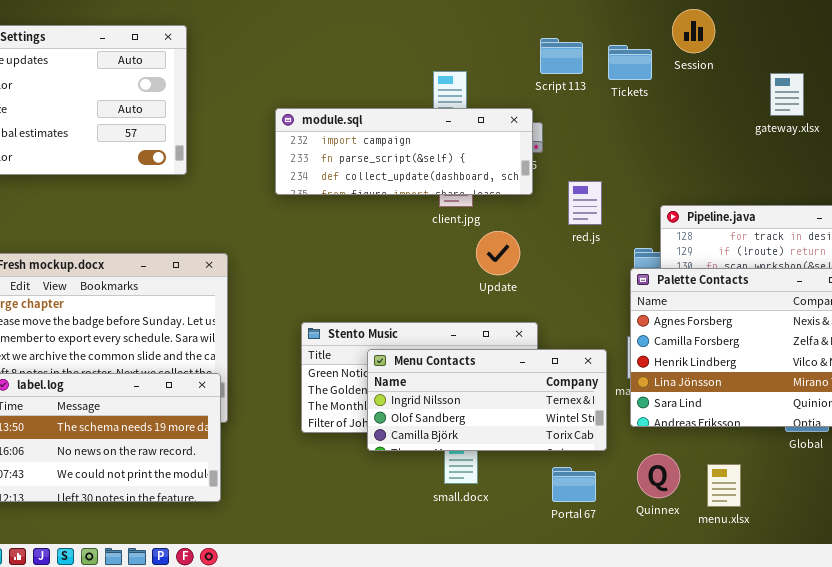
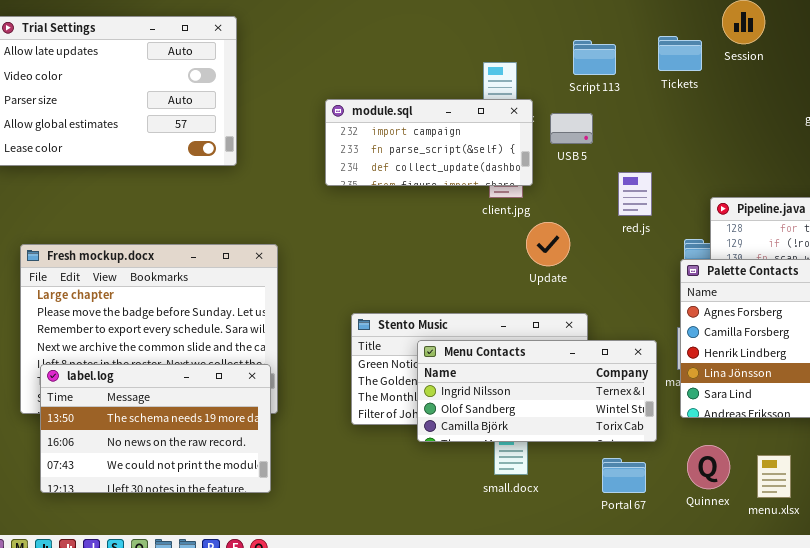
Script 113: [540,38,583,74] -> [573,40,616,75], moved
module.sql: [275,108,533,195] -> [325,99,533,186], resized

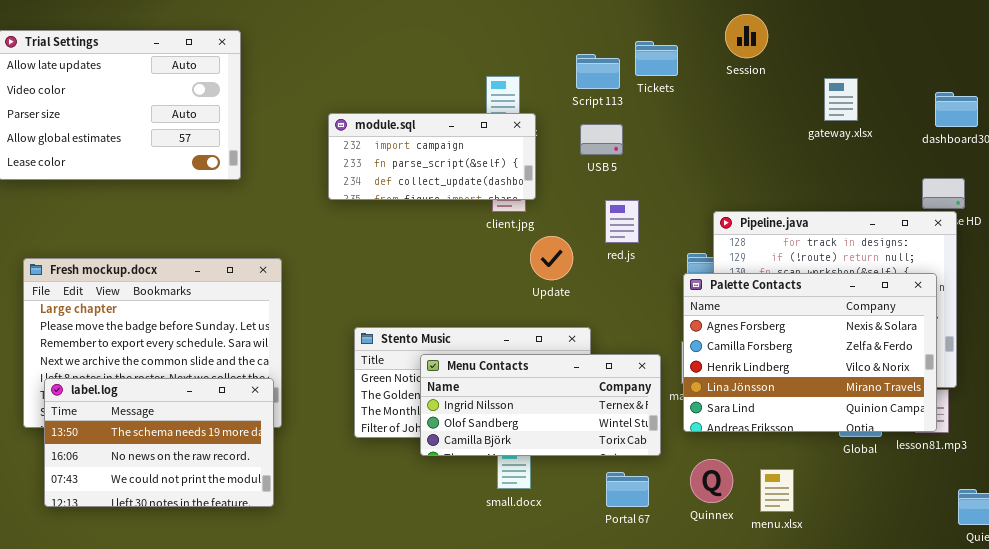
Tickets: [658,36,702,71] -> [635,41,678,76], moved
USB 5: [550,113,593,144] -> [580,124,623,155], moved
red.js: [618,172,652,216] -> [605,200,639,243], moved

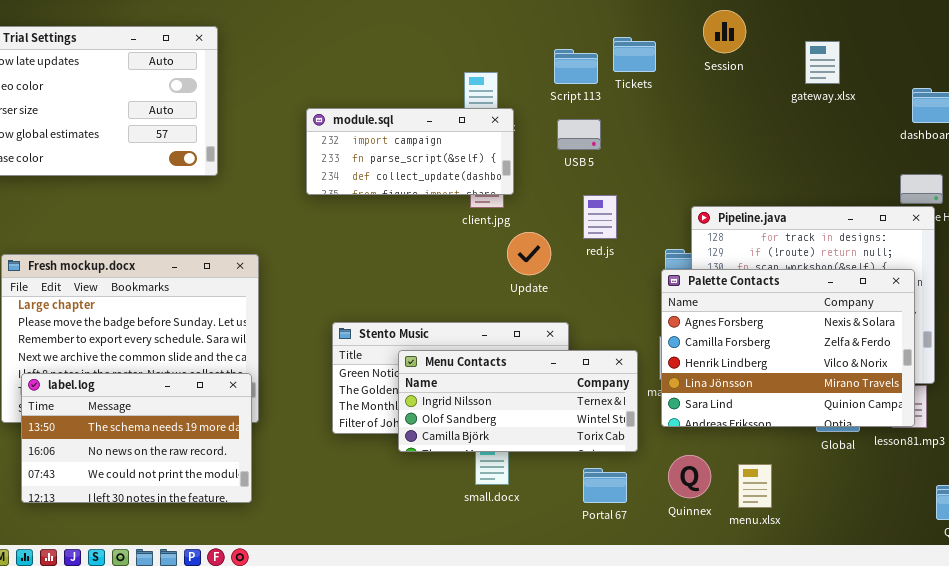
gateway.xlsx: [824,78,858,121] -> [805,41,840,84], moved

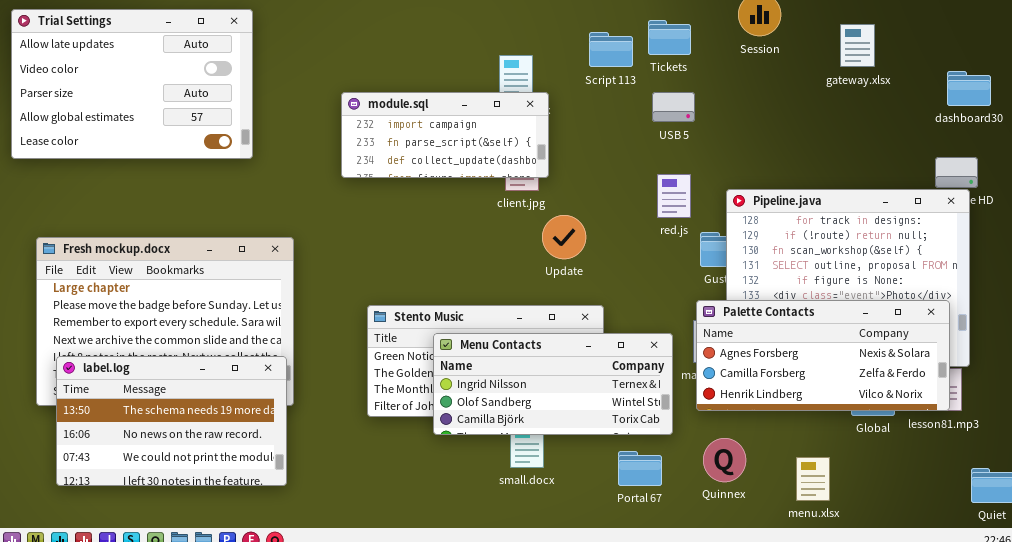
USB 5: [557,119,601,150] -> [652,92,695,122], moved
red.js: [583,195,617,239] -> [657,174,691,218], moved
Palette Contacts: [661,269,915,427] -> [696,300,950,411], resized
menu.xlsx: [738,464,772,508] -> [796,457,830,501], moved

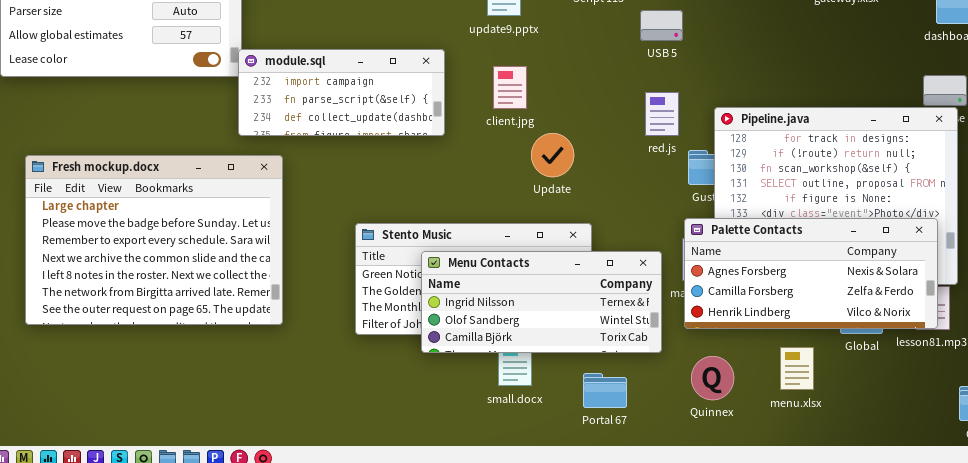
module.sql: [341,92,549,178] -> [238,49,445,136], moved
label.log: [56,356,287,486] -> none, closed
Portal 67: [618,451,662,486] -> [583,373,627,408], moved
menu.xlsx: [796,457,830,501] -> [780,347,814,390], moved

